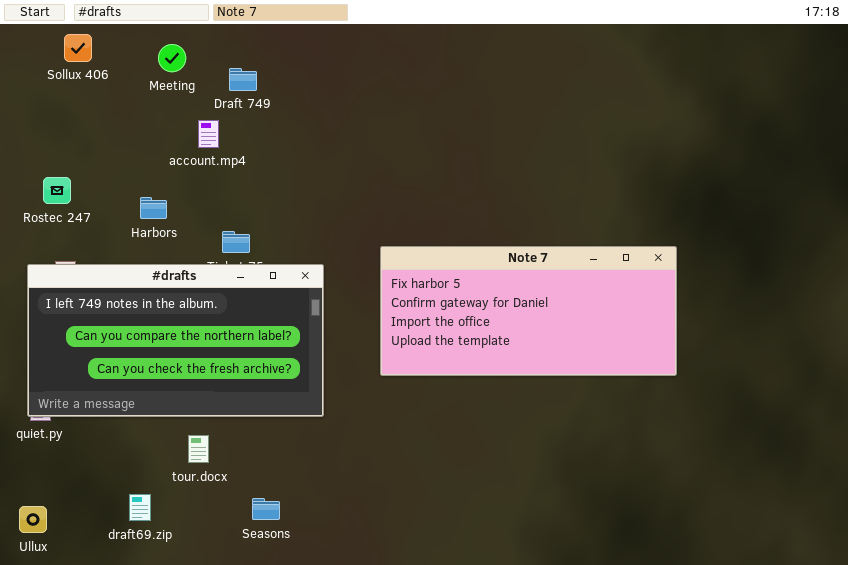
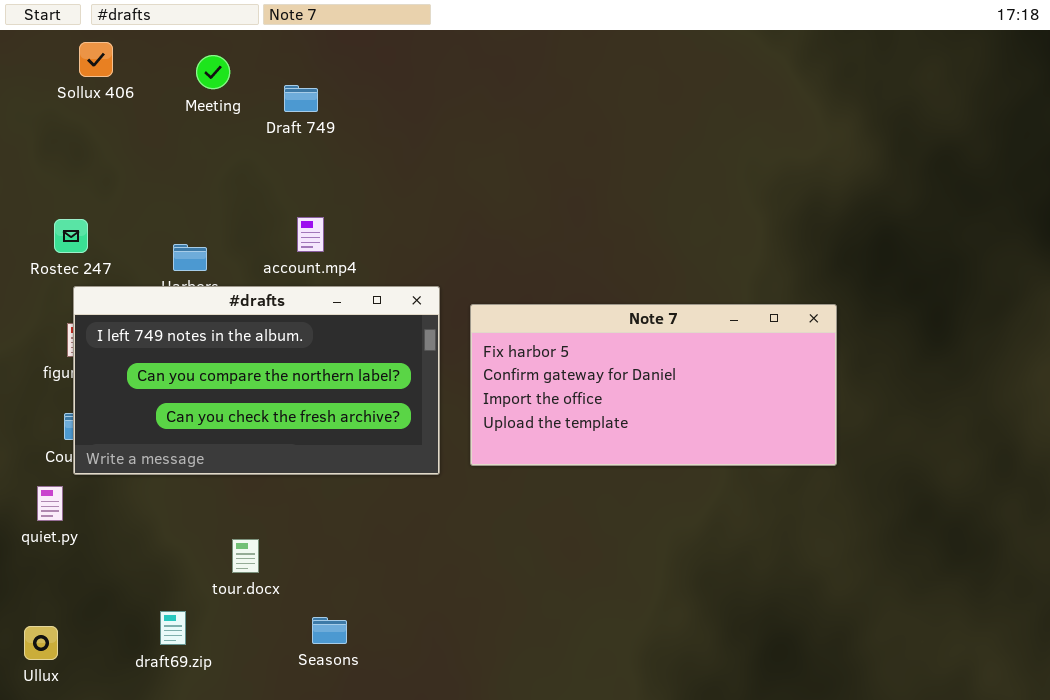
account.mp4: [198,120,219,148] -> [297,217,324,252], moved
#drafts: [27,264,324,417] -> [73,286,440,475], moved

